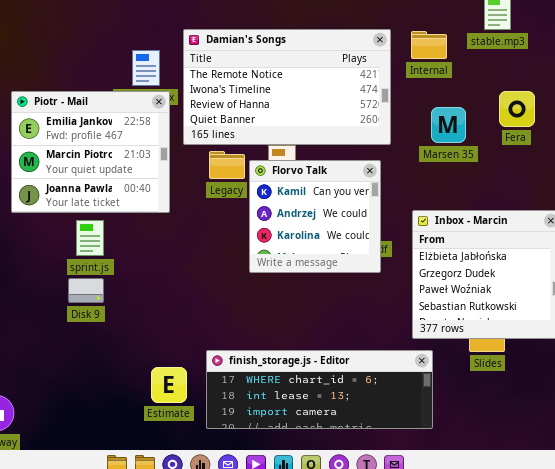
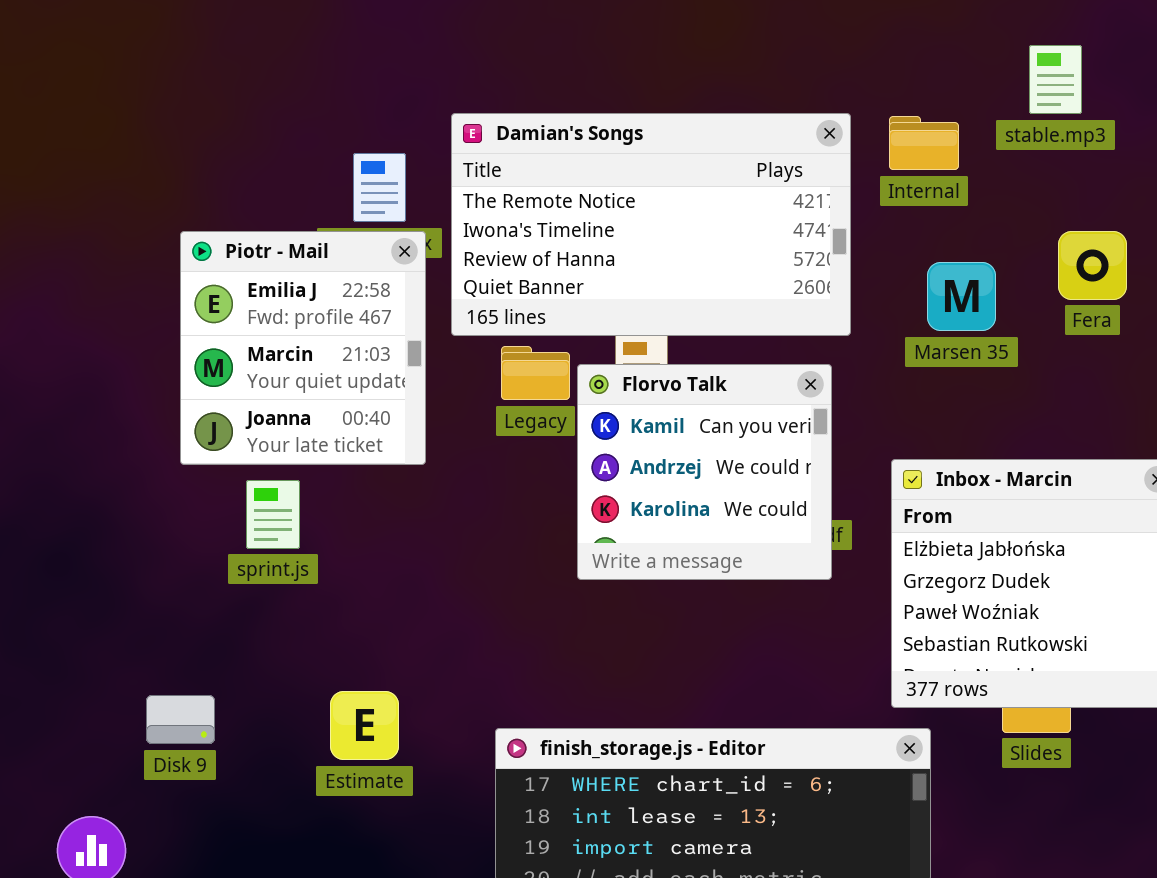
Piotr - Mail: [11,91,170,213] -> [180,231,426,465], resized
Disk 9: [68,278,104,303] -> [146,695,215,744], moved
Estimate: [151,367,187,403] -> [330,691,399,760], moved

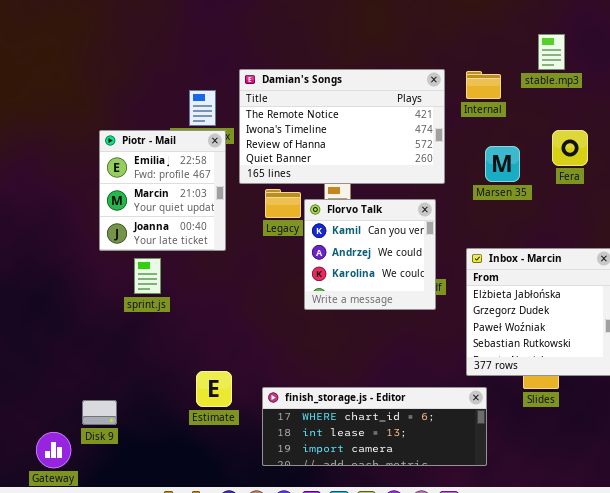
Estimate: [330,691,399,760] -> [196,371,232,407], moved
Disk 9: [146,695,215,744] -> [82,400,117,425], moved

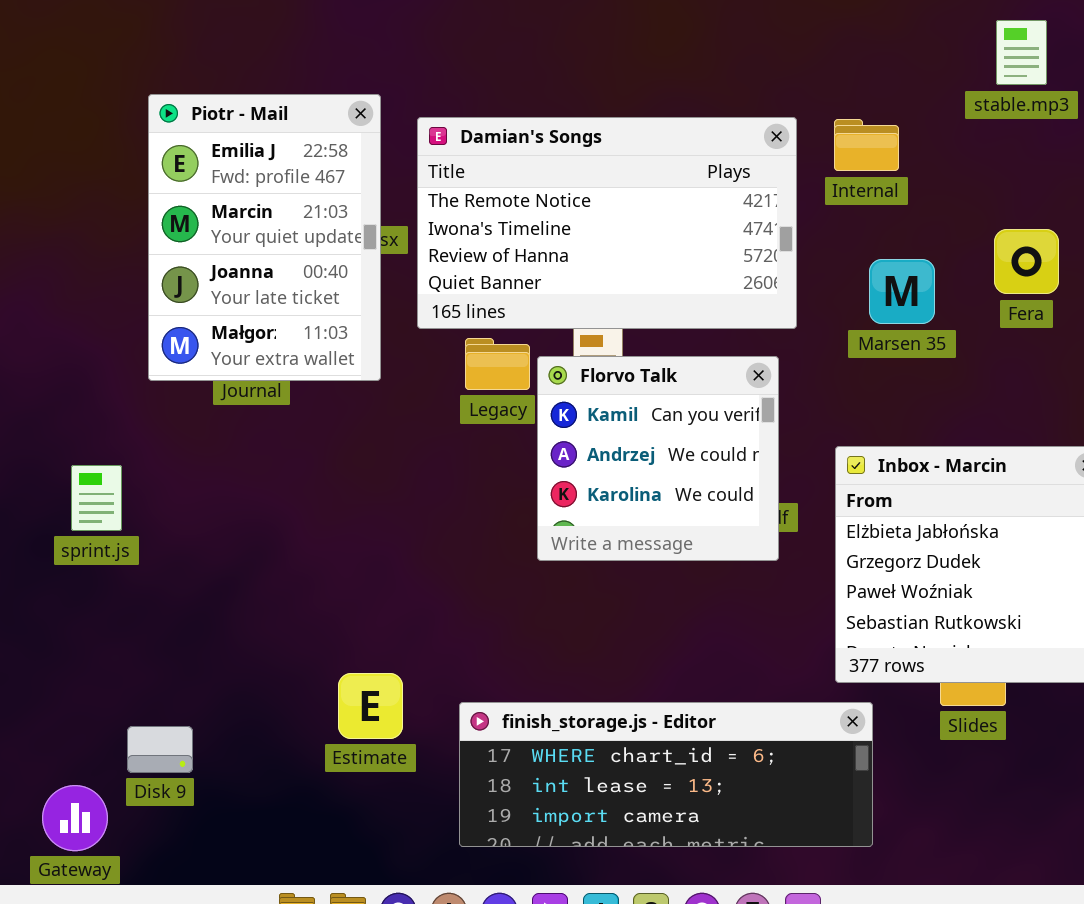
stable.mp3: [538,34,565,70] -> [996,20,1047,85], moved
Piotr - Mail: [99,130,226,251] -> [148,94,381,381], moved, resized
sprint.js: [134,258,161,294] -> [71,465,122,531], moved

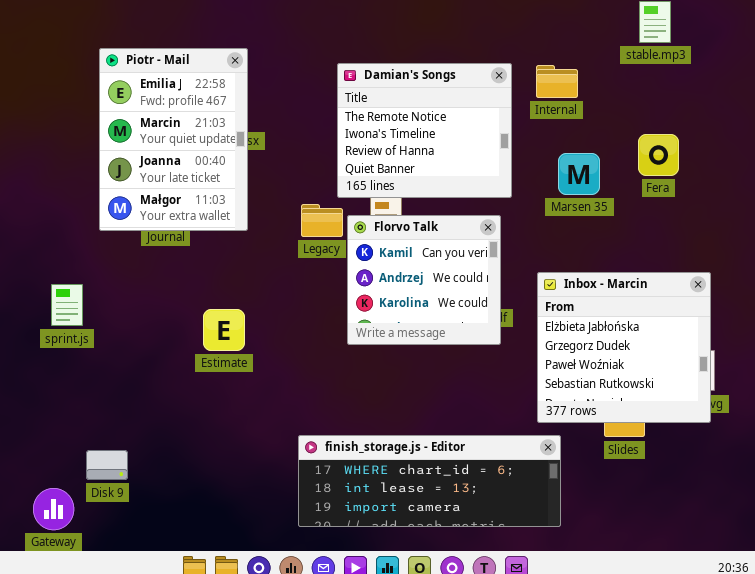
Damian's Songs: [417,117,797,329] -> [337,63,512,198], resized
Estimate: [338,673,403,739] -> [203,309,245,351], moved

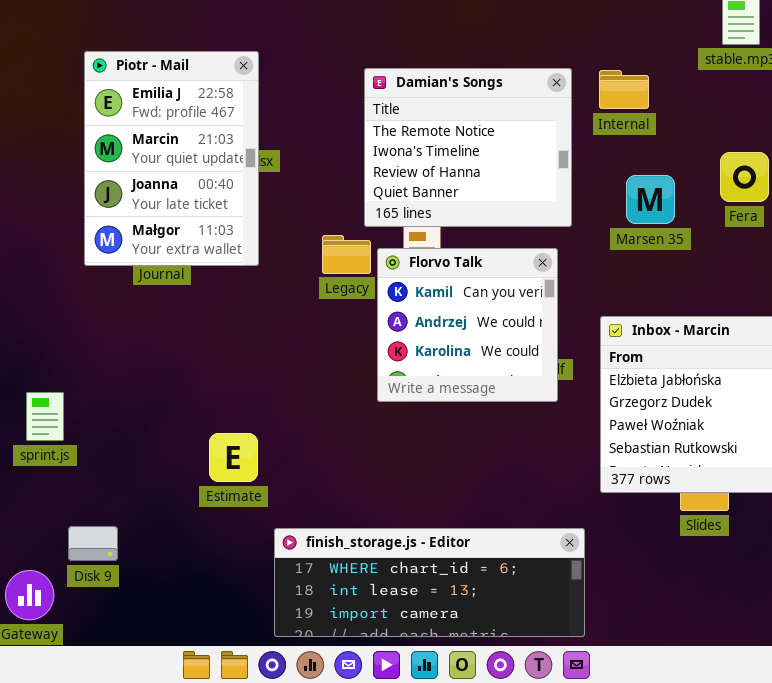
sprint.js: [51,284,83,326] -> [26,392,64,441], moved
Estimate: [203,309,245,351] -> [209,433,258,482], moved
finish_storage.js - Editor: [298,435,561,527] -> [274,528,585,637], moved

